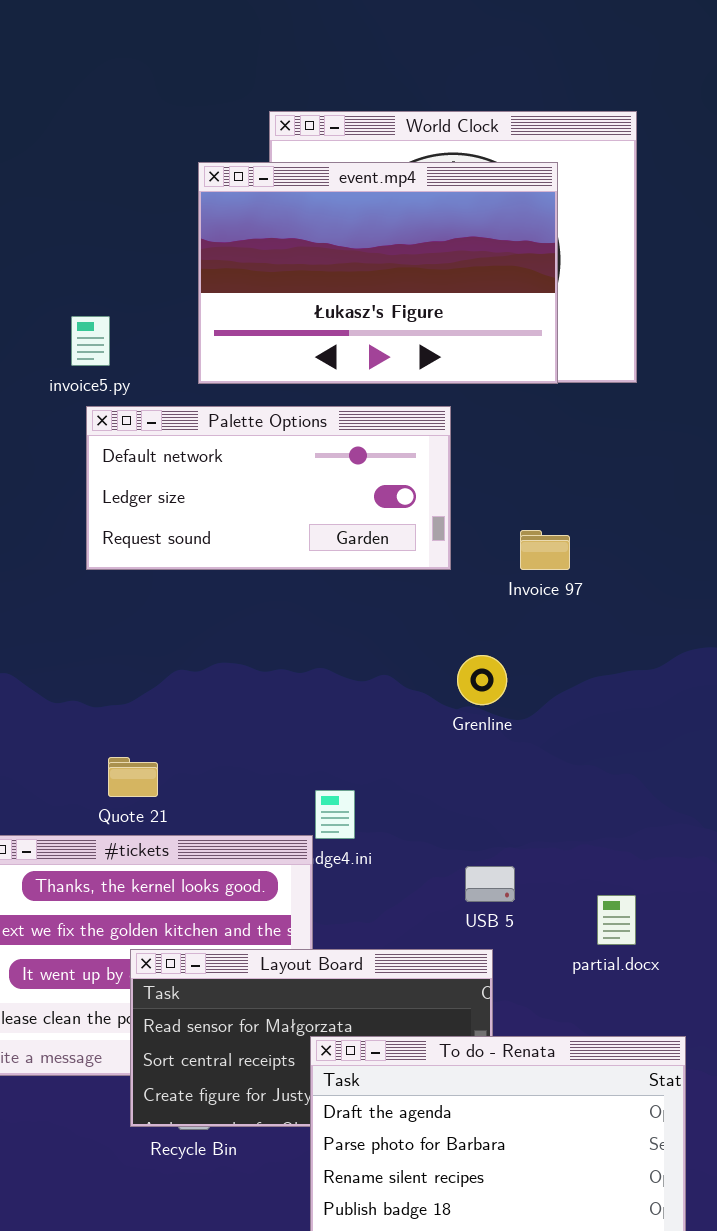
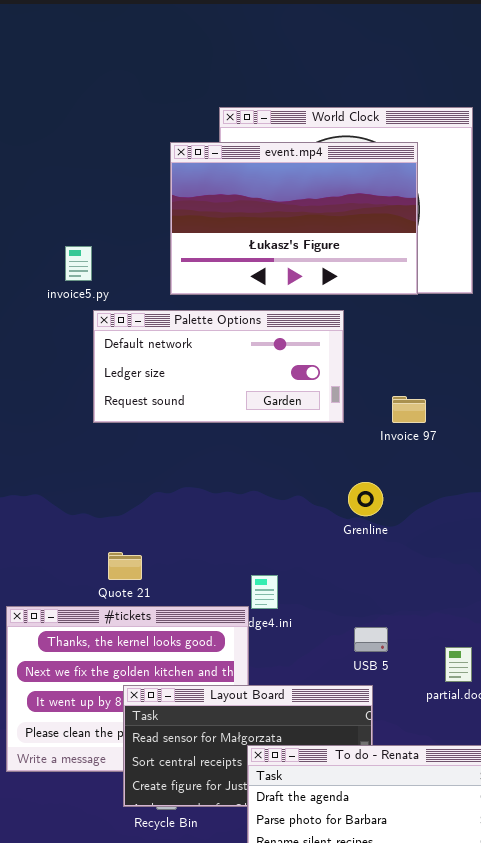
invoice5.py: [71,316,110,366] -> [65,246,92,281], moved

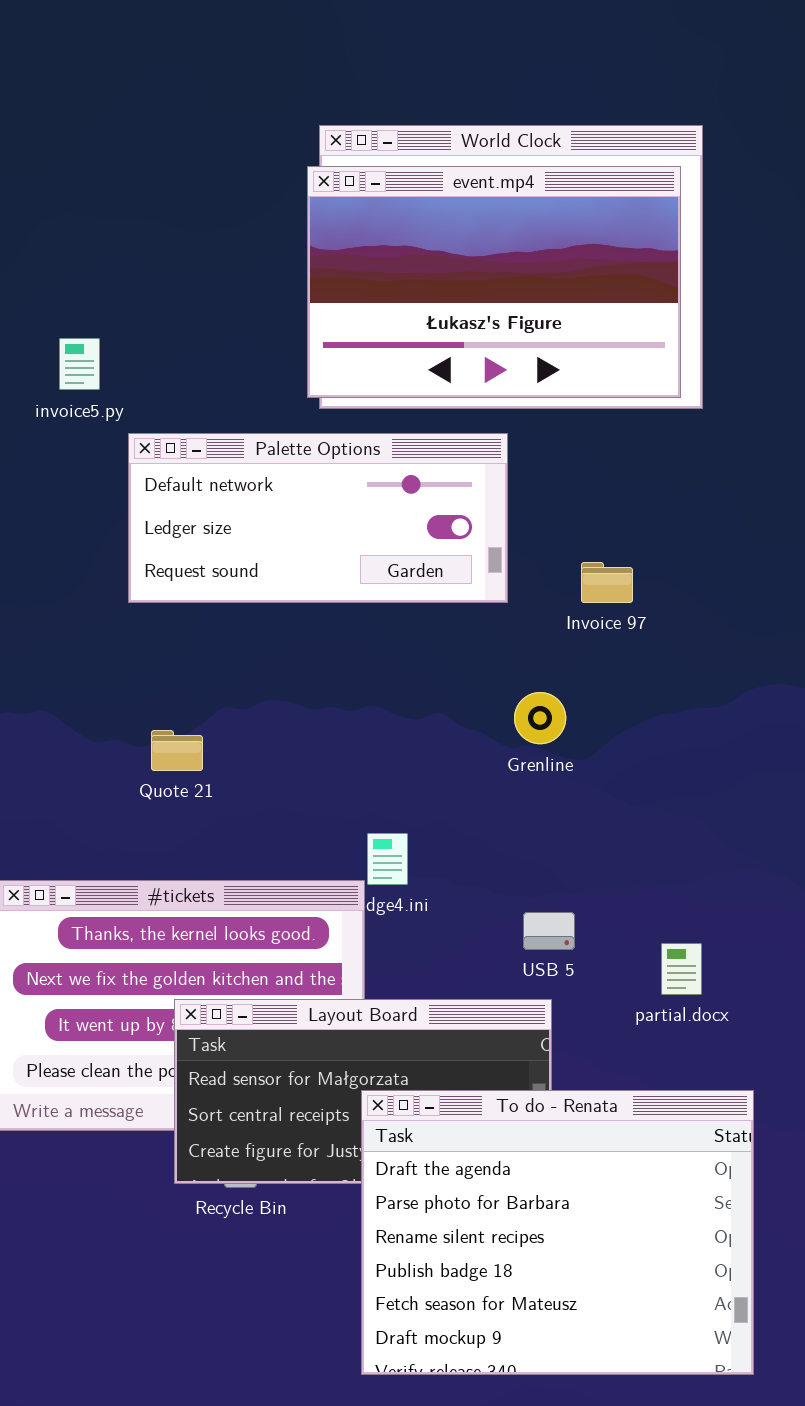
event.mp4: [170,142,418,295] -> [307,166,681,398], moved
invoice5.py: [65,246,92,281] -> [59,338,100,390], moved
Quote 21: [108,552,142,580] -> [151,730,203,771], moved

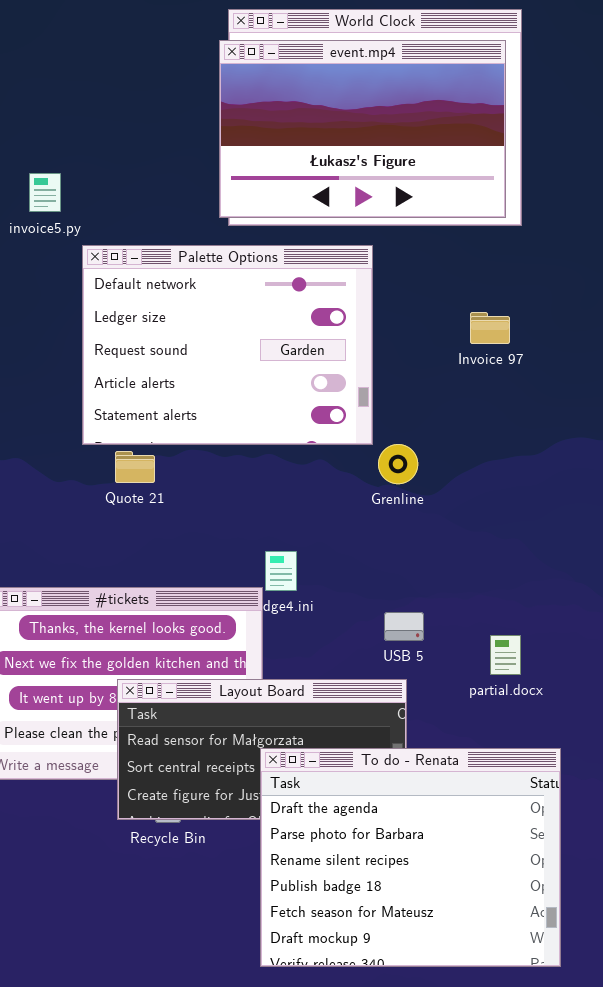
Palette Options: [128,433,508,603] -> [82,245,373,445], resized
Invoice 97: [581,562,633,603] -> [470,312,510,344], moved
Quote 21: [151,730,203,771] -> [115,451,155,483], moved

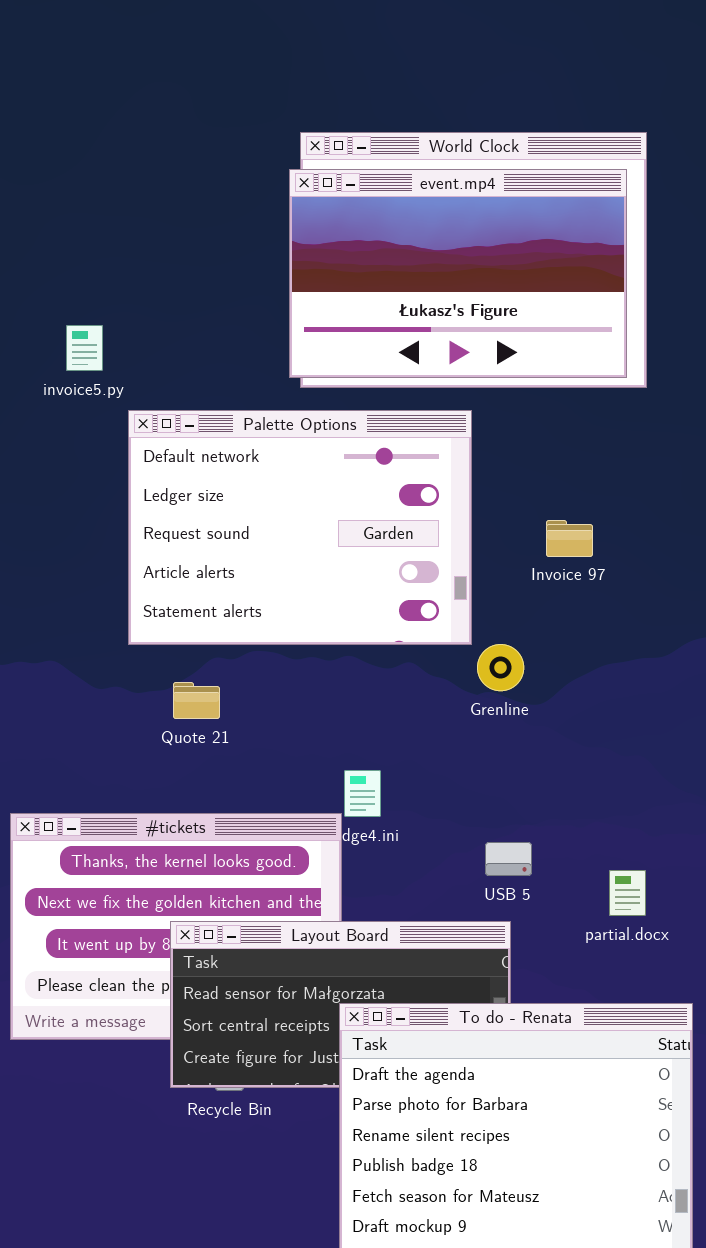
Invoice 97: [470,312,510,344] -> [546,520,593,557], moved
Quote 21: [115,451,155,483] -> [173,682,220,719], moved

